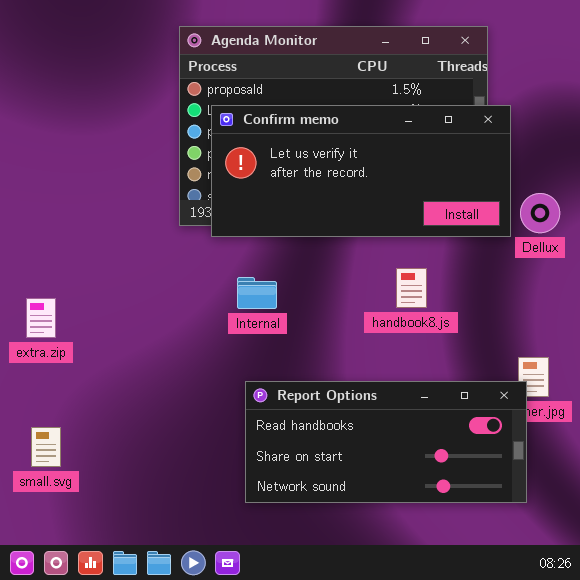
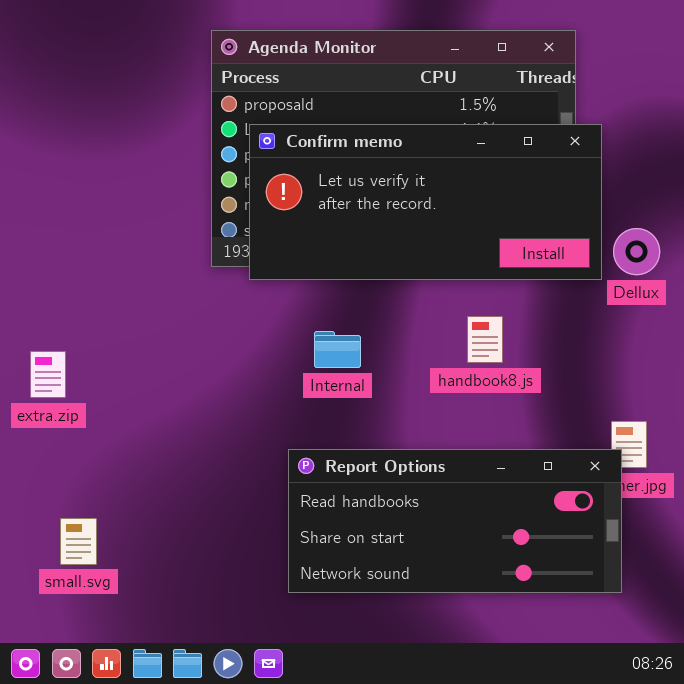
Internal: [237,277,277,309] -> [314,331,361,368], moved
small.svg: [31,427,61,467] -> [60,518,97,565], moved

